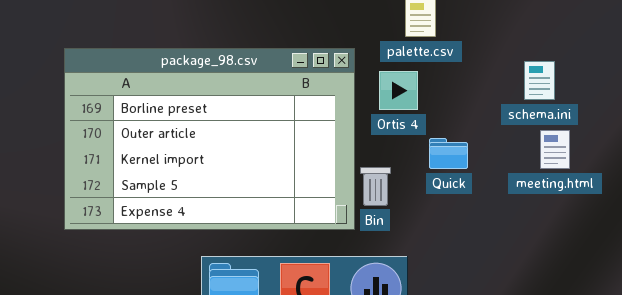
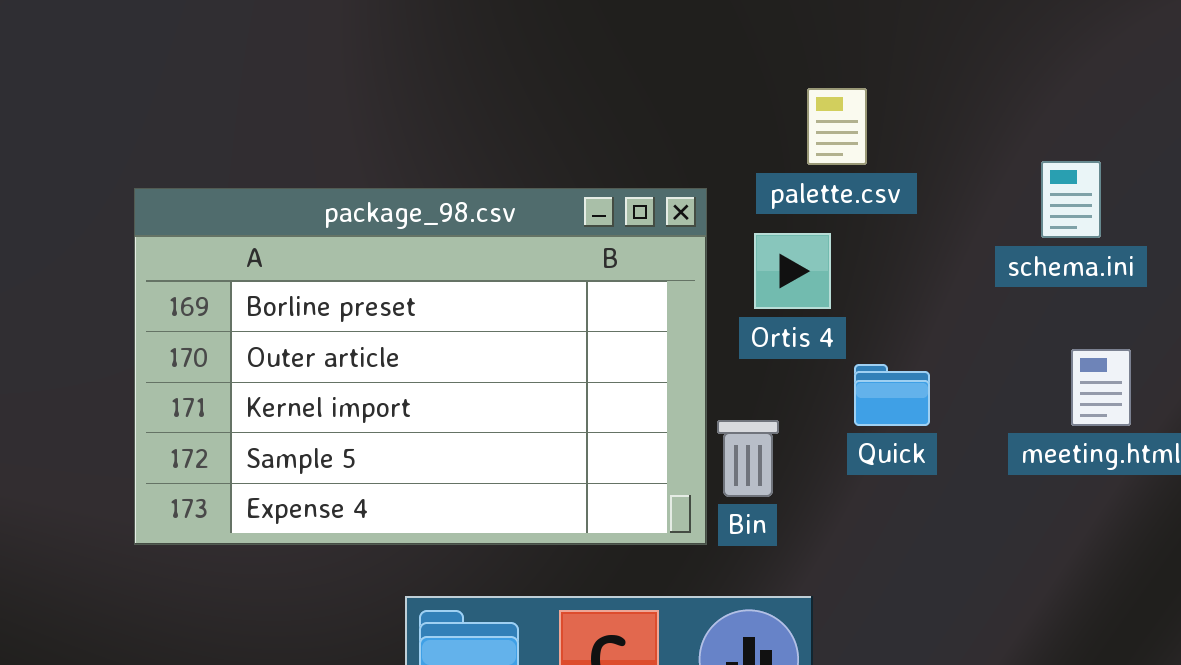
schema.ini: [524,61,555,100] -> [1041,161,1101,238], moved

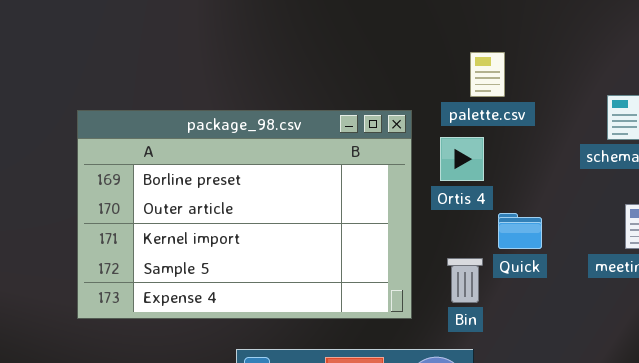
Bin: [717,420,779,497] -> [447,258,483,303], moved

